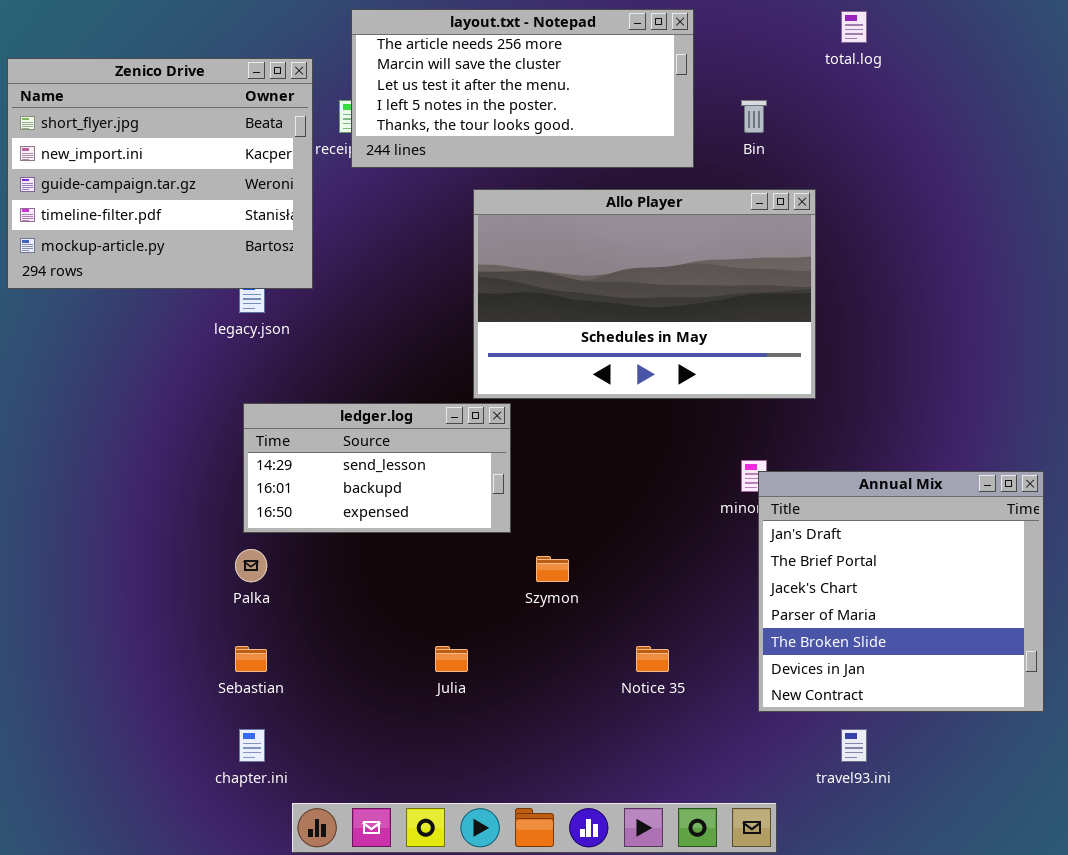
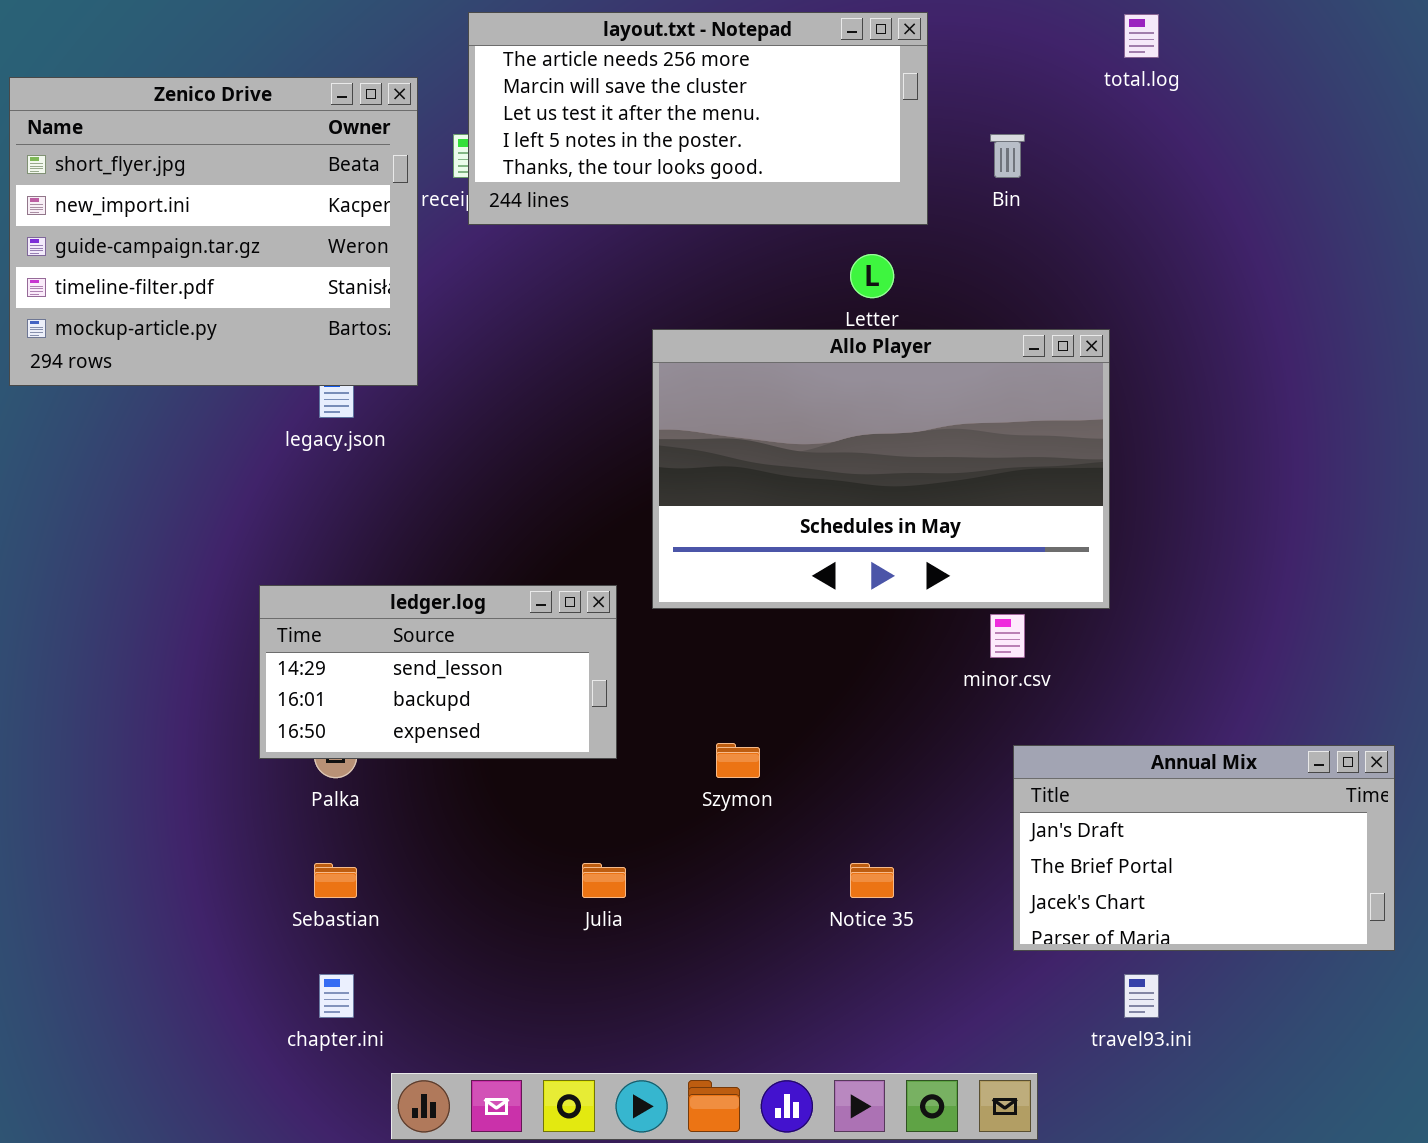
Allo Player: [473,189,816,399] -> [652,329,1110,609], moved
ledger.log: [243,403,511,533] -> [259,585,617,759], moved
Annual Mix: [758,471,1044,712] -> [1013,745,1395,951], resized

